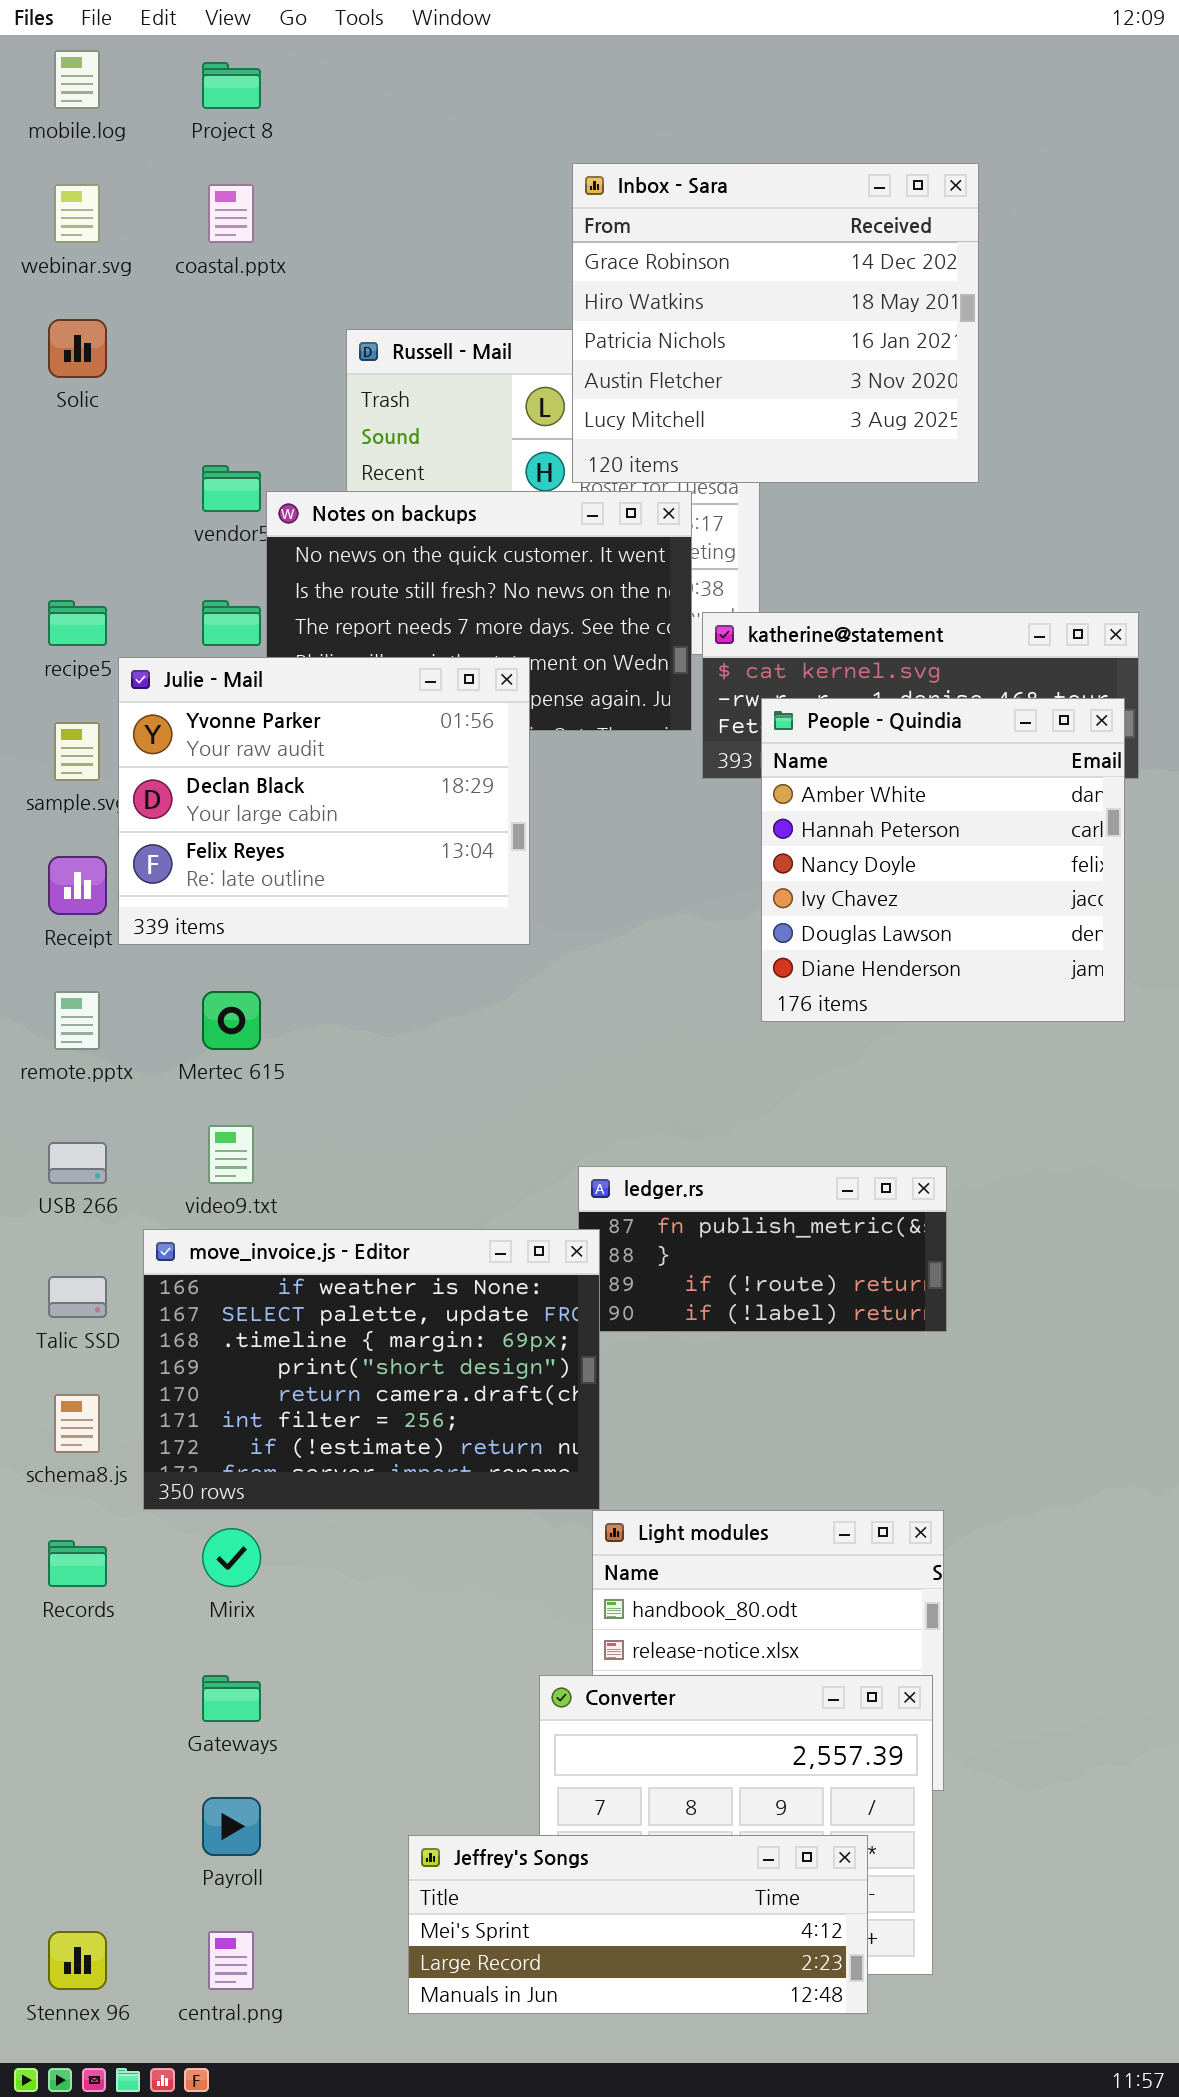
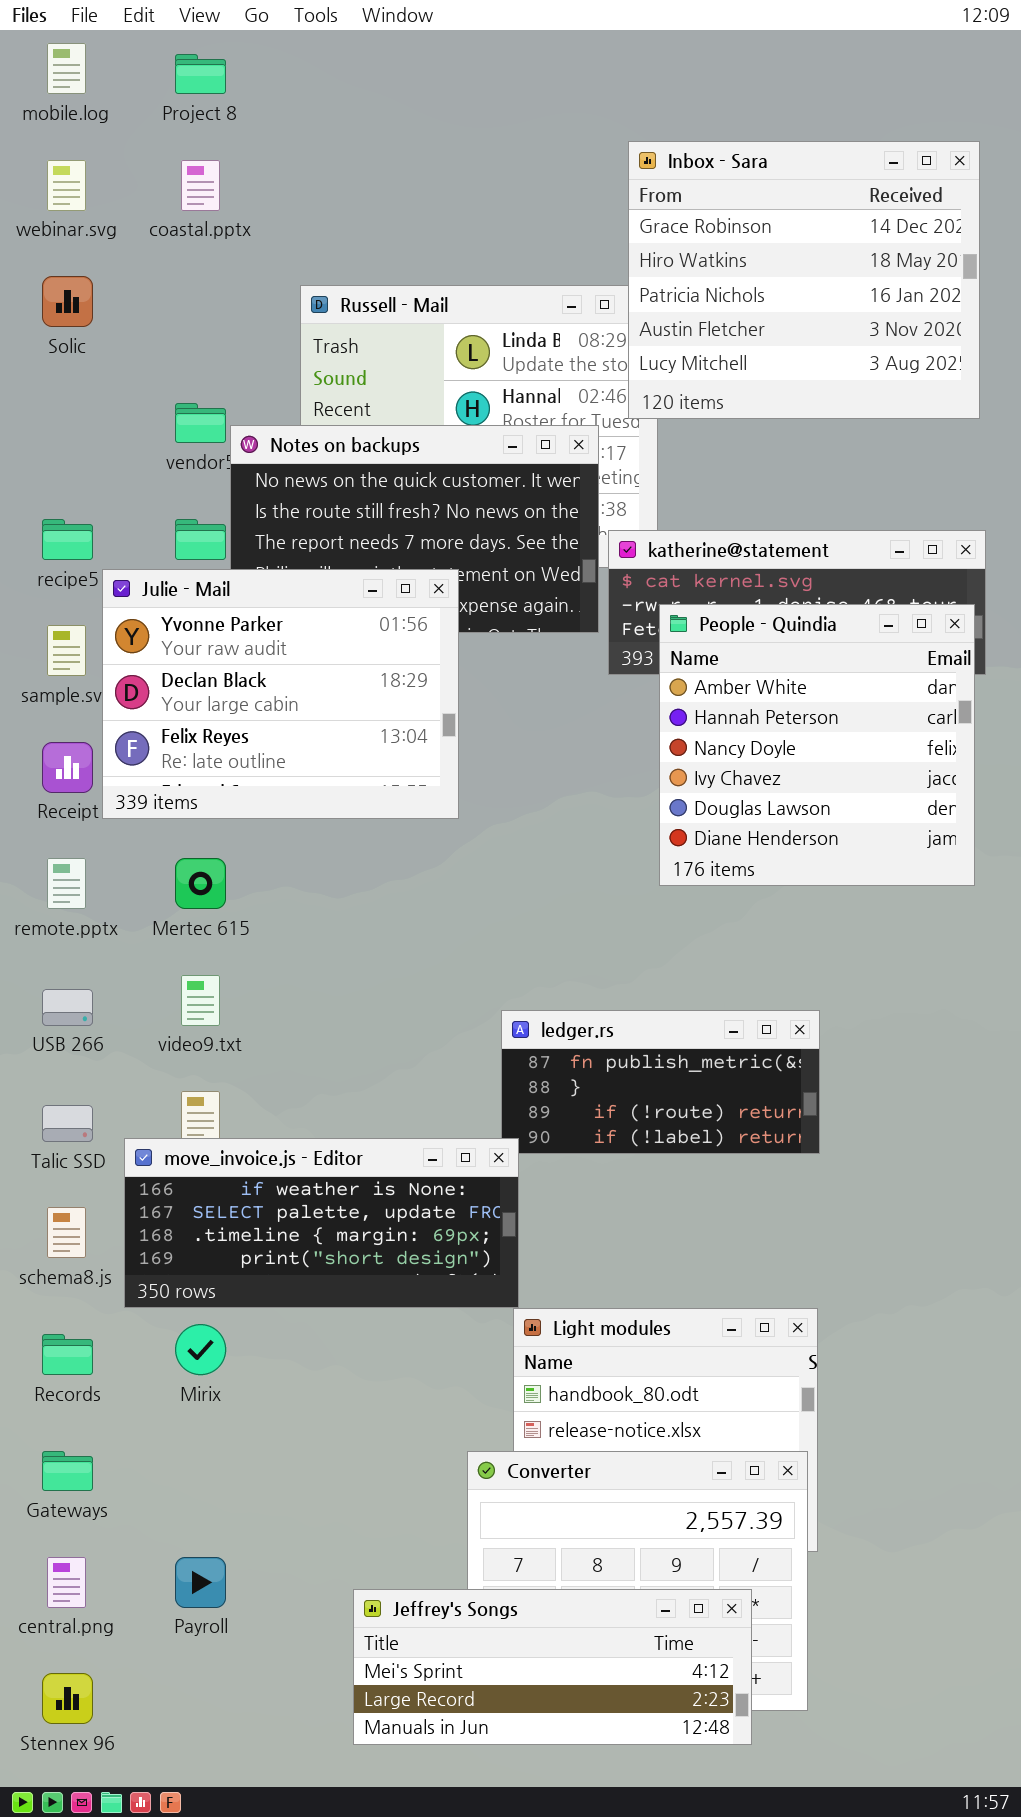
Inbox - Sara: [572,163,979,483] -> [628,141,980,419], moved
move_invoice.js - Editor: [143,1229,600,1510] -> [124,1138,519,1308], resized
Gateways: [202,1675,261,1722] -> [42,1451,93,1491], moved
central.png: [208,1931,254,1990] -> [47,1557,86,1608], moved

